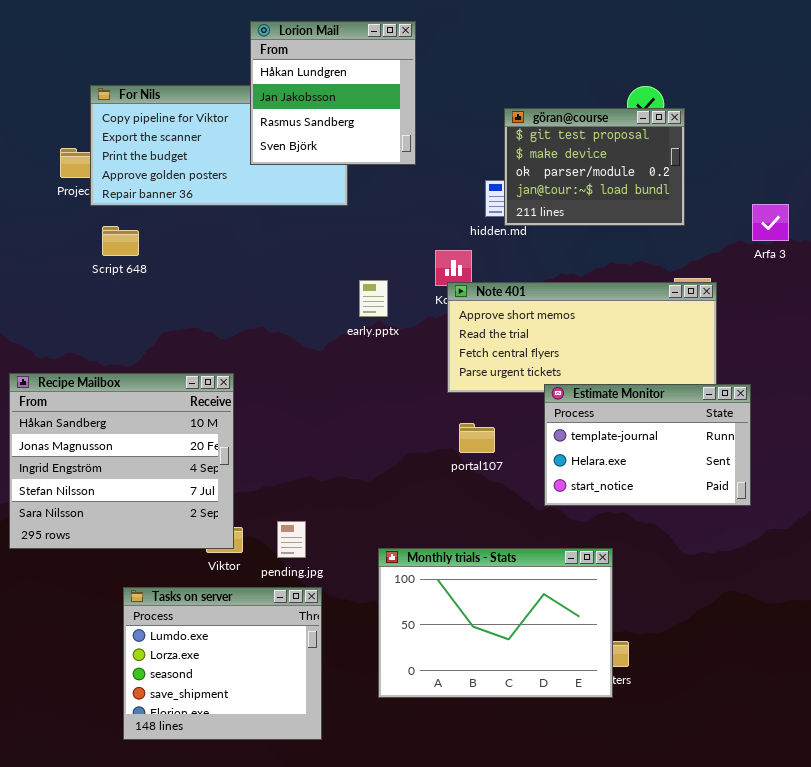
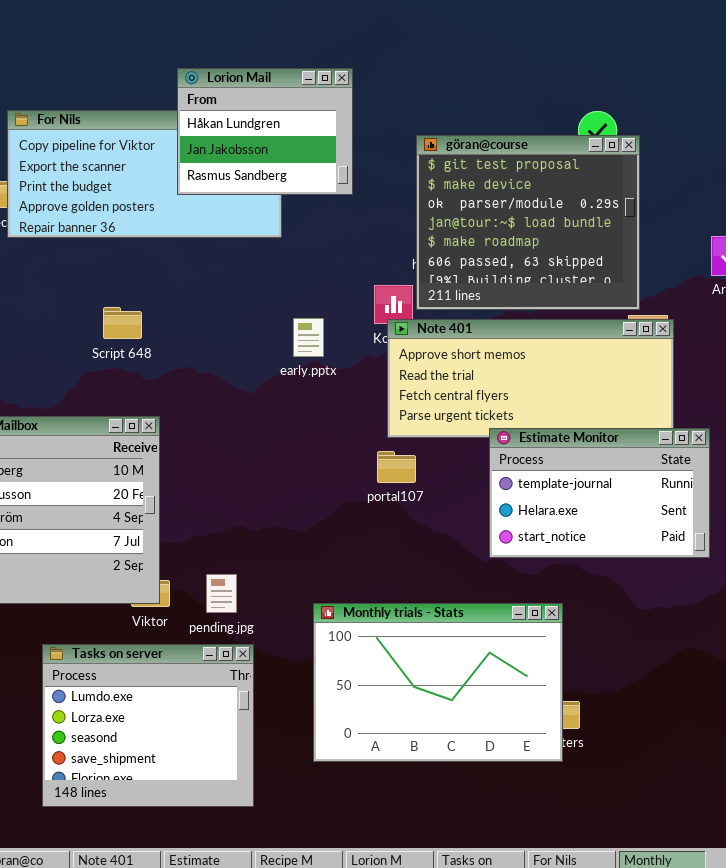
Lorion Mail: [250,21,416,165] -> [177,68,353,195], resized
göran@course: [504,108,685,226] -> [416,135,640,310], resized
Script 648: [102,226,139,256] -> [103,307,142,339], moved
portal107: [459,423,495,453] -> [377,451,416,483], moved

